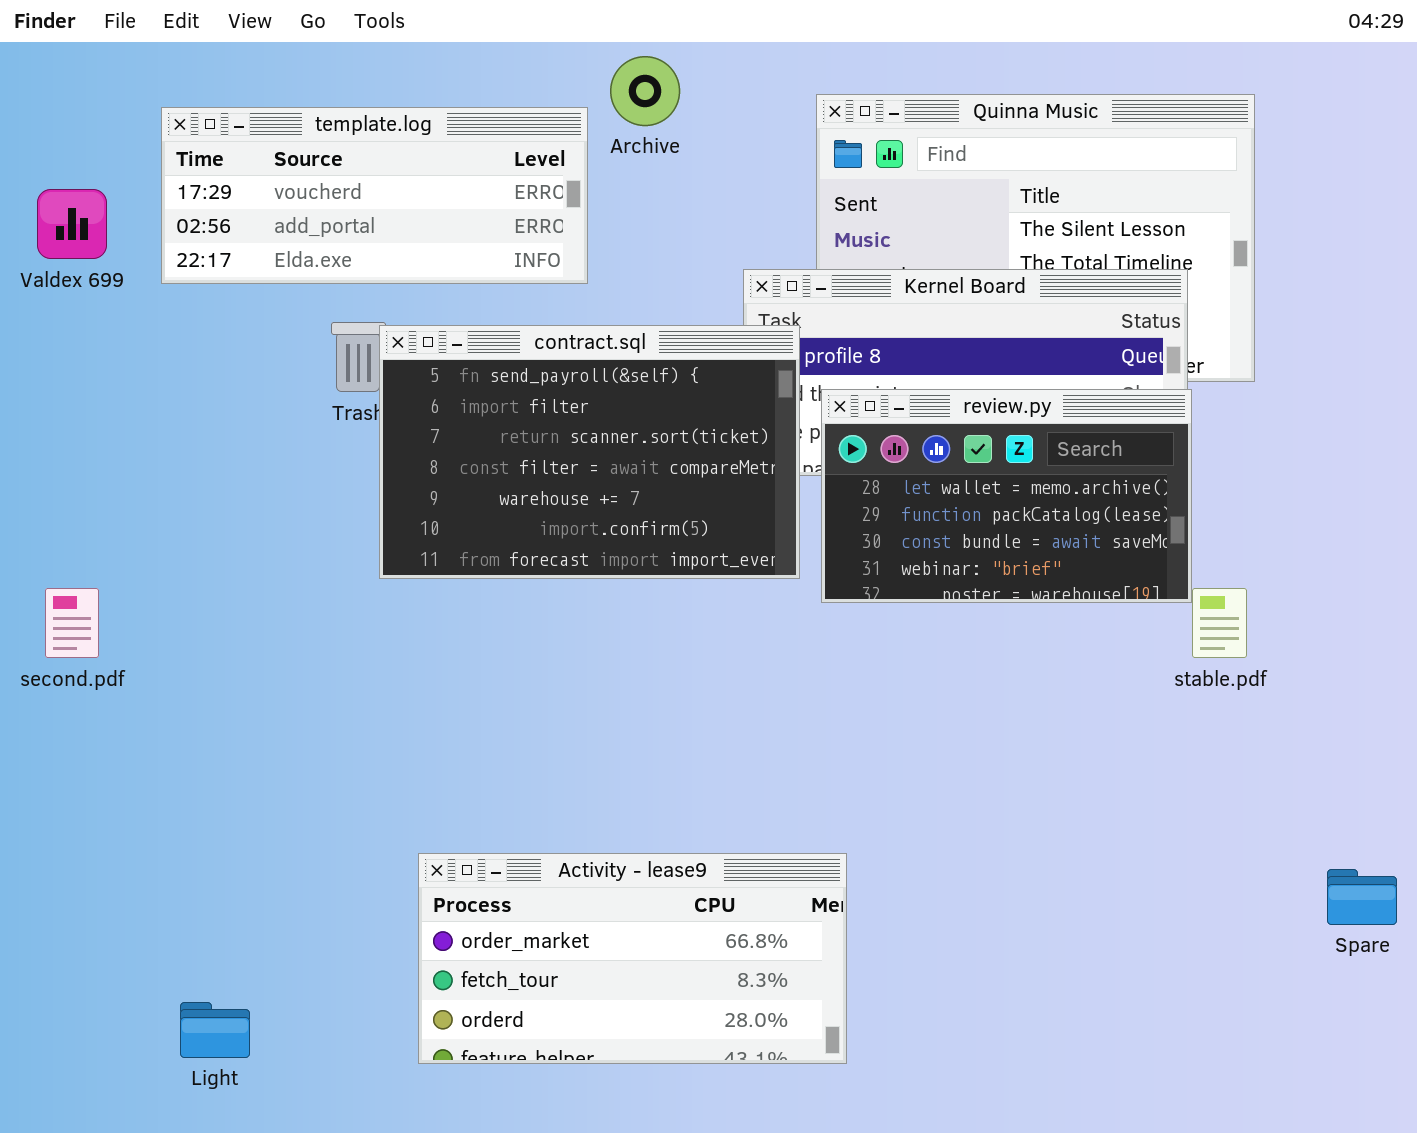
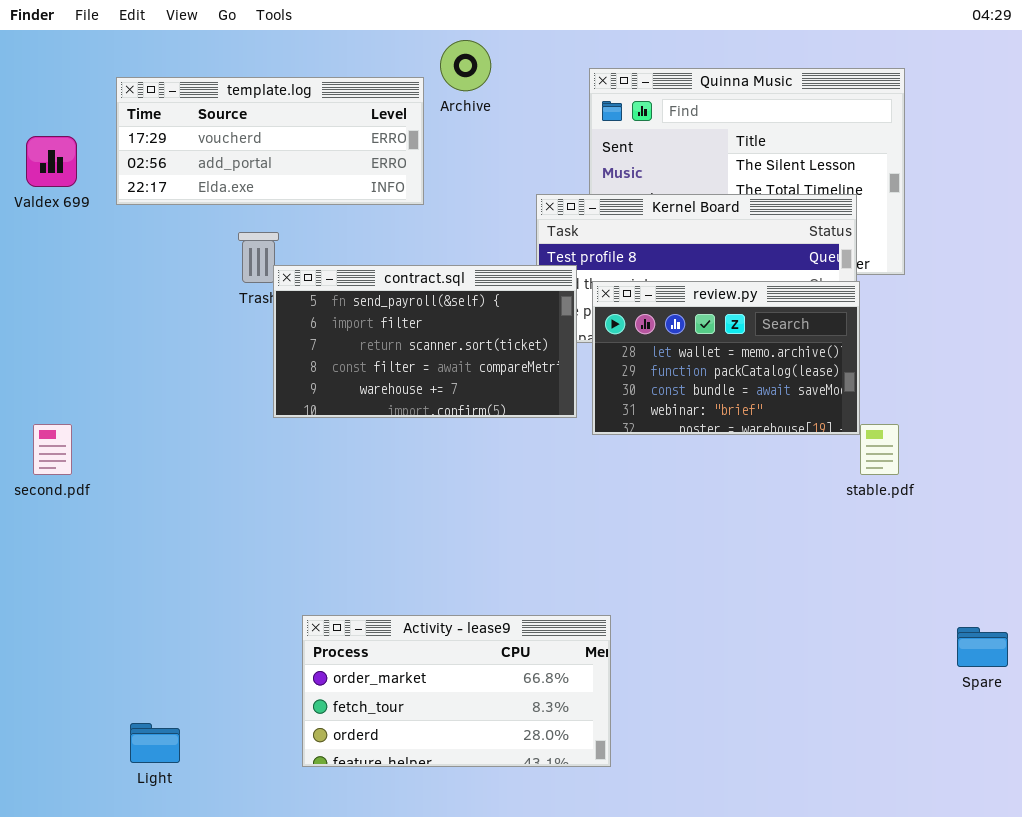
contract.sql: [379,325,800,579] -> [273,265,577,418], resized

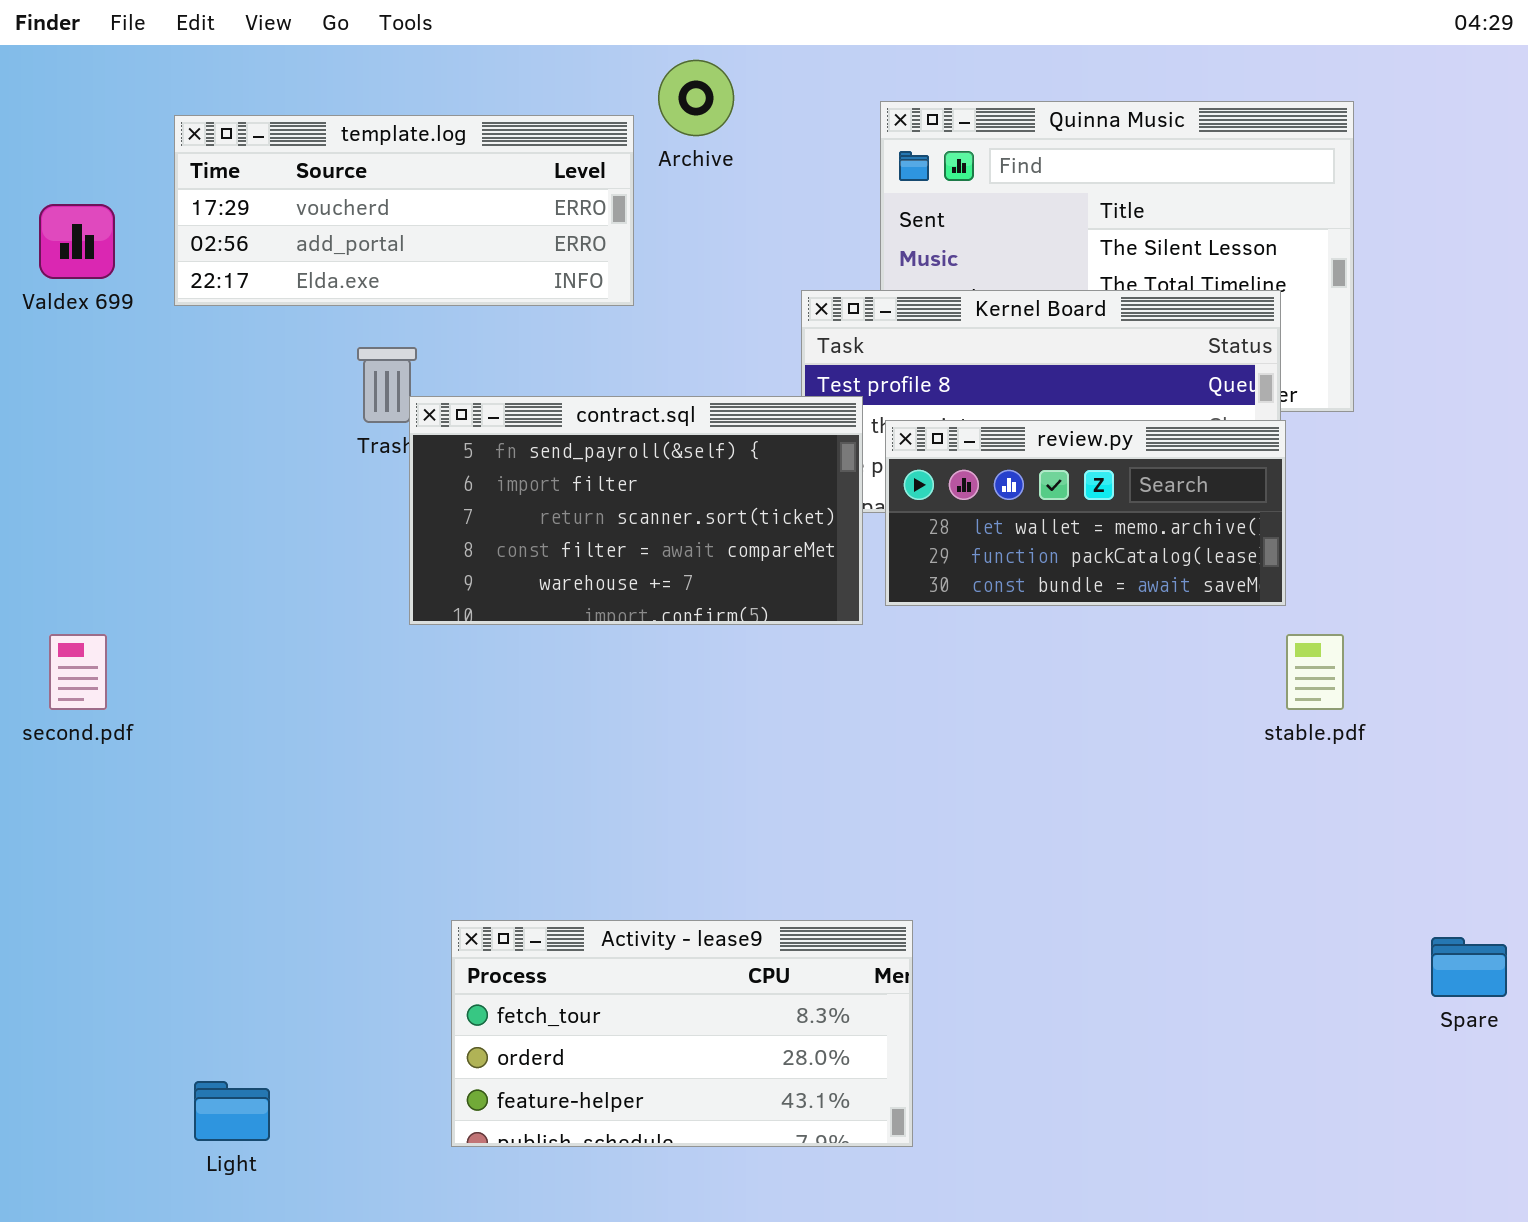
review.py: [592,281,860,435] -> [885,420,1286,606], resized
Activity - lease9: [302,615,611,767] -> [451,920,913,1147], scrolled down 1 row

